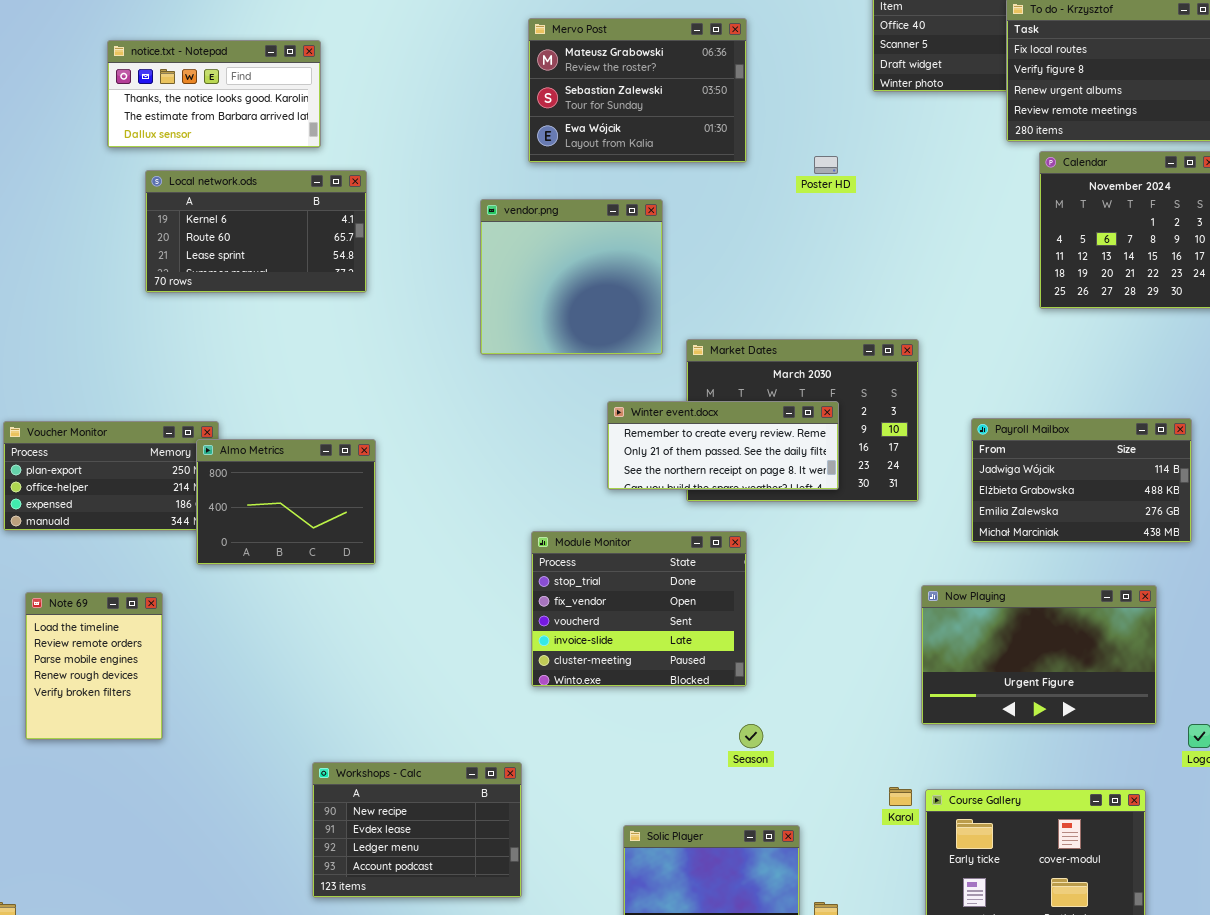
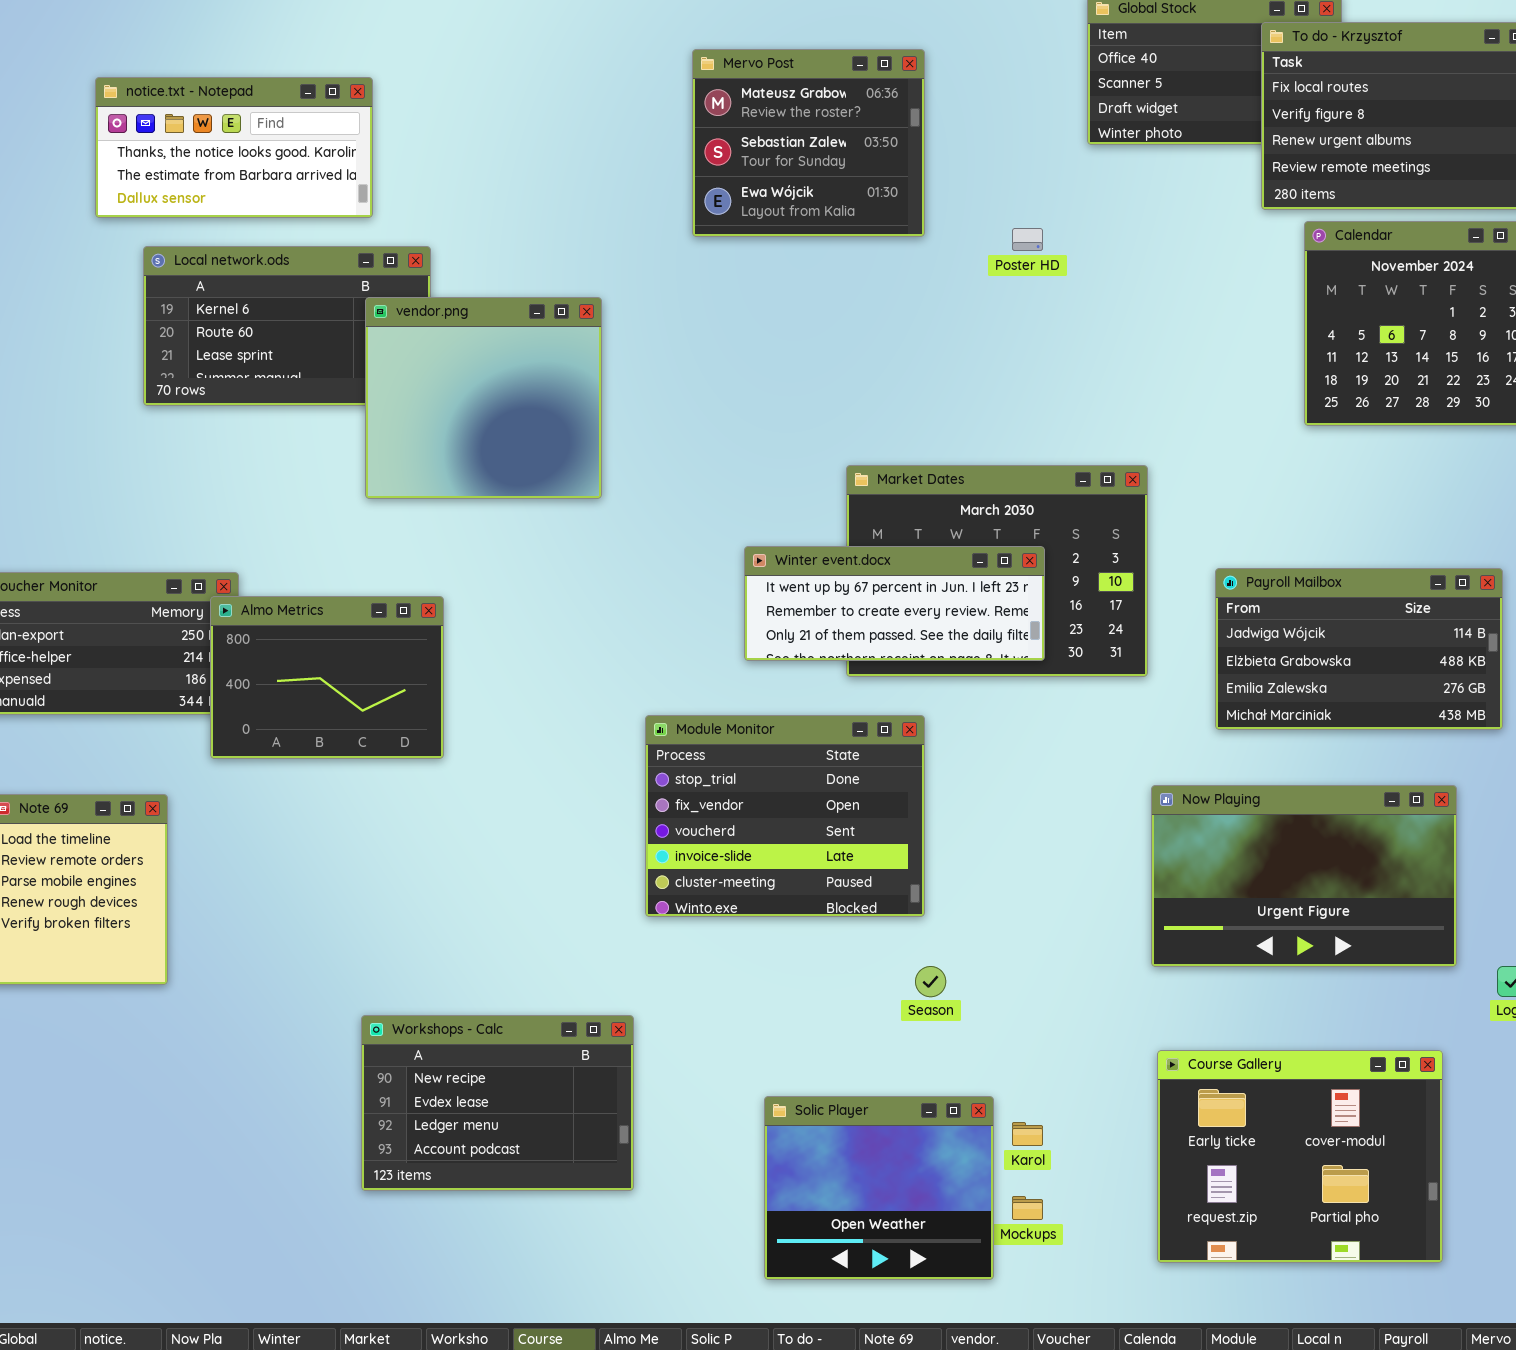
Mervo Post: [528,18,747,163] -> [692,49,925,237], resized
vendor.png: [480,199,663,355] -> [365,297,602,499], moved
Winter event.docx: [607,401,839,490] -> [744,546,1045,661], scrolled up 1 row
Karol: [889,787,912,806] -> [1012,1122,1043,1146], moved

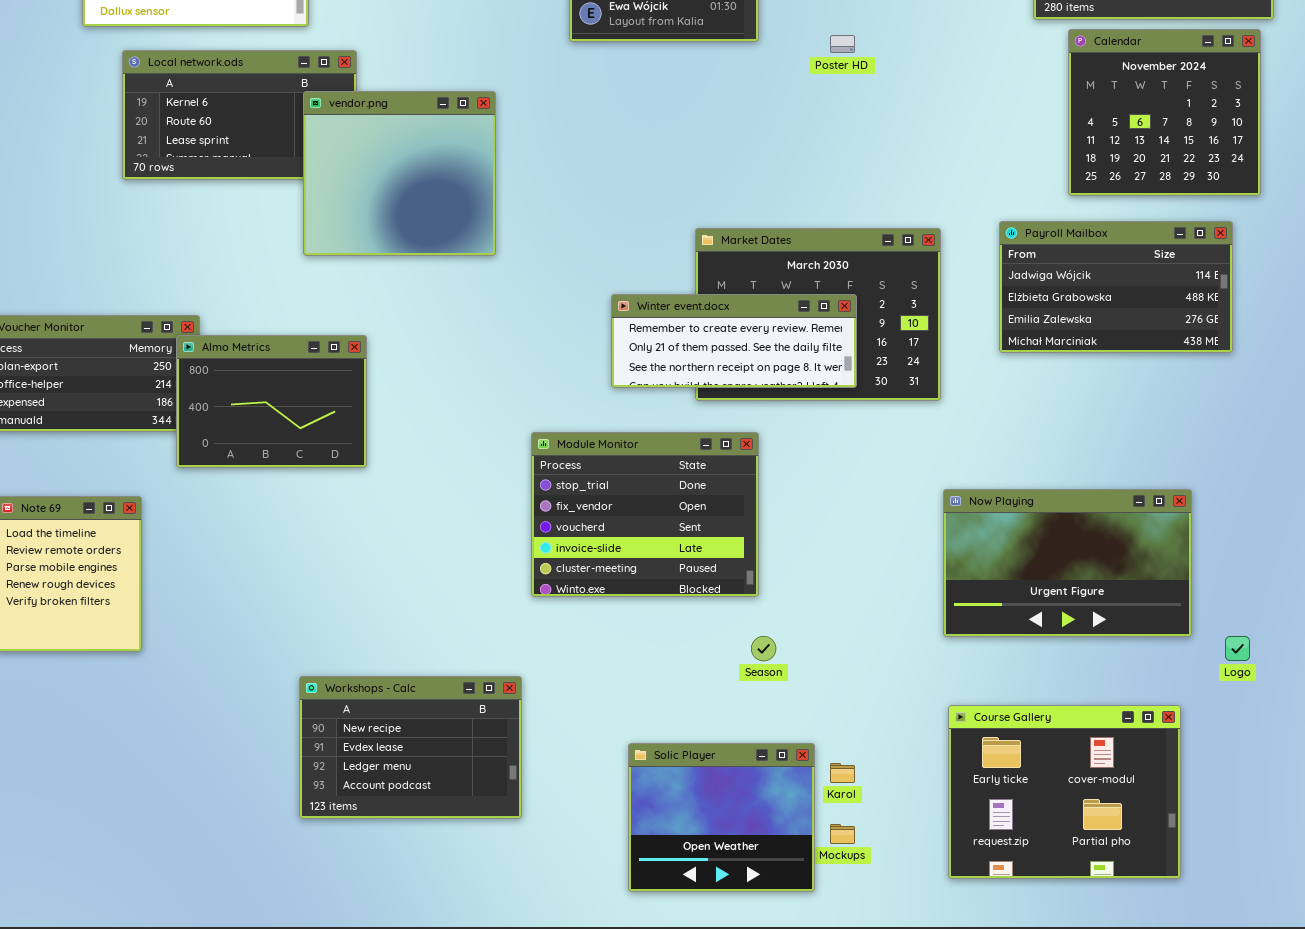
Winter event.docx: [744,546,1045,661] -> [611,294,857,388], scrolled down 1 row
Payroll Mailbox: [1215,568,1503,730] -> [999,221,1233,353], moved

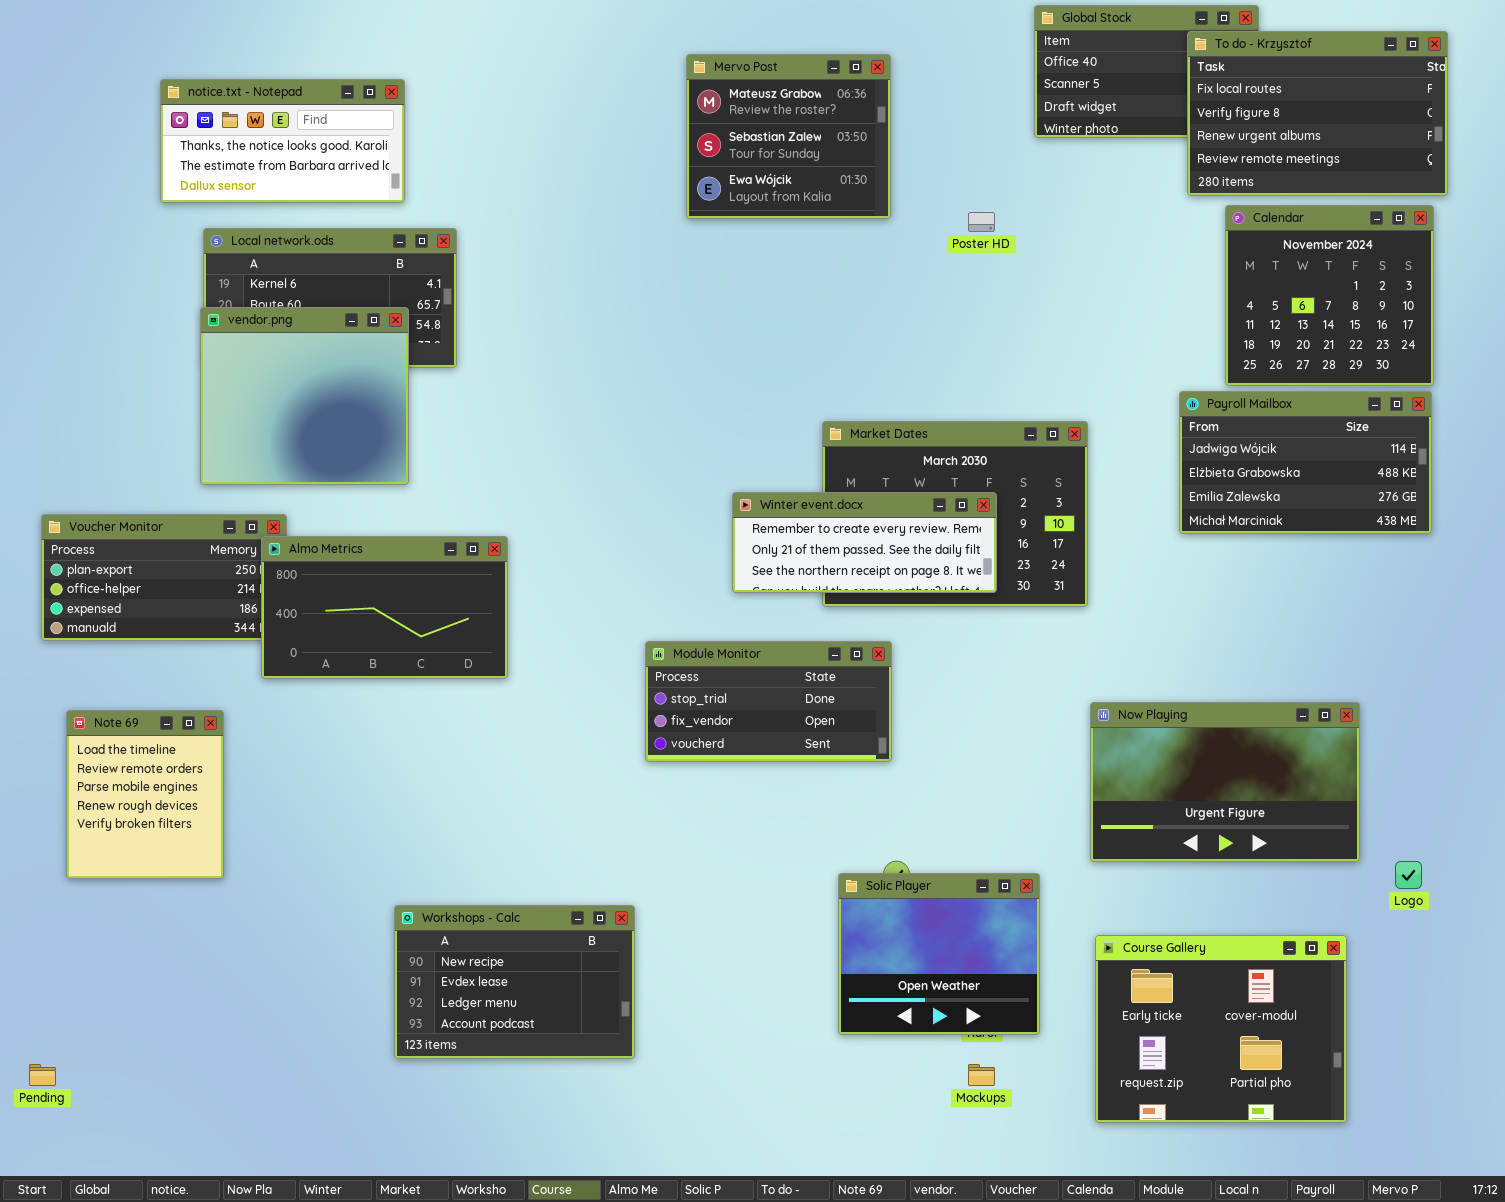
vendor.png: [303,91,496,256] -> [200,307,409,485], moved
Payroll Mailbox: [999,221,1233,353] -> [1179,391,1432,534], moved
Almo Metrics: [176,335,367,468] -> [261,536,508,679], resized
Module Monitor: [531,432,759,597] -> [645,641,892,762], resized
Solic Player: [628,743,815,892] -> [838,873,1040,1035], moved

